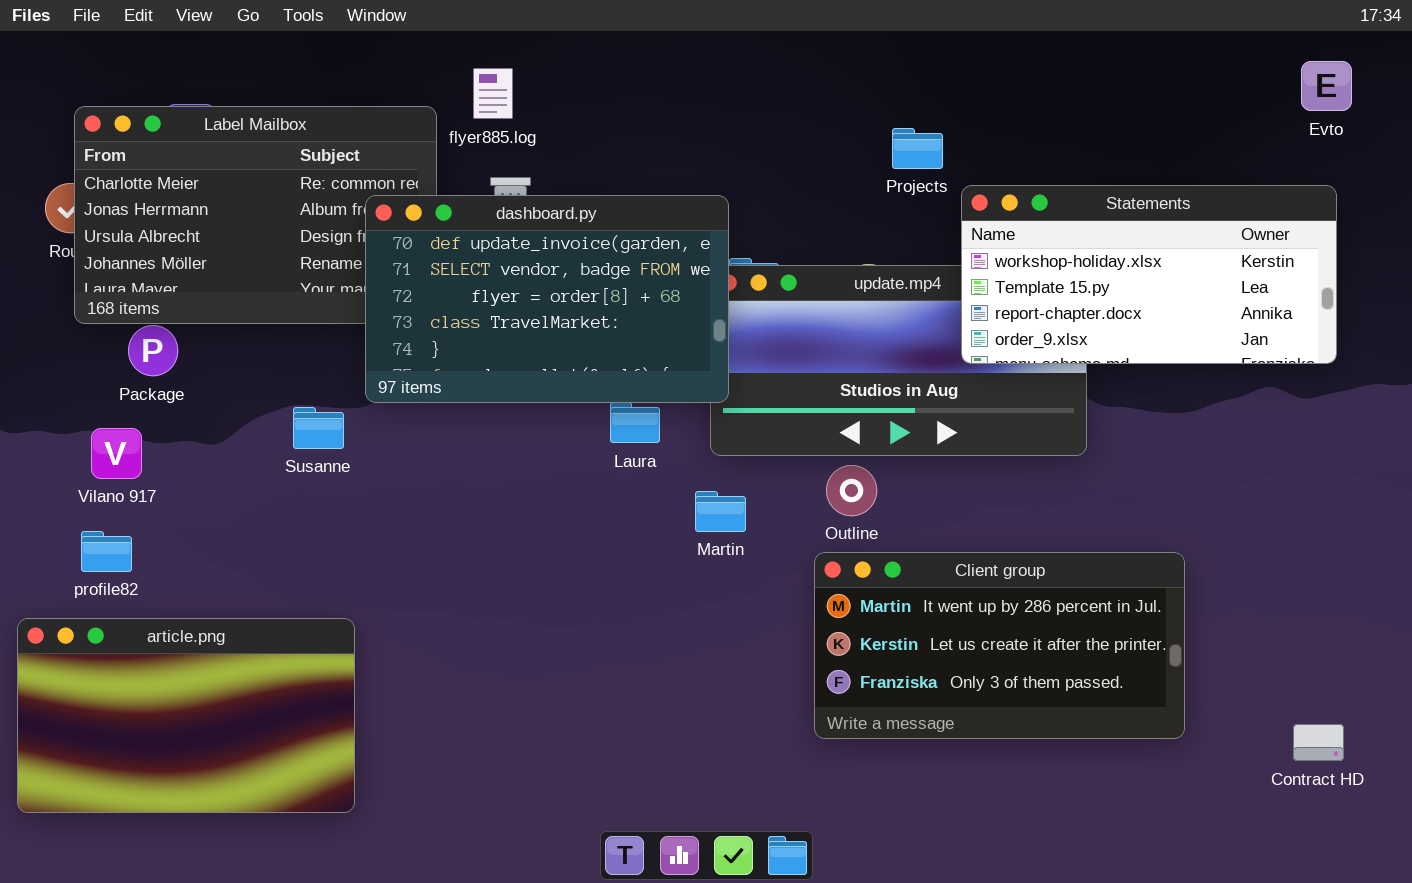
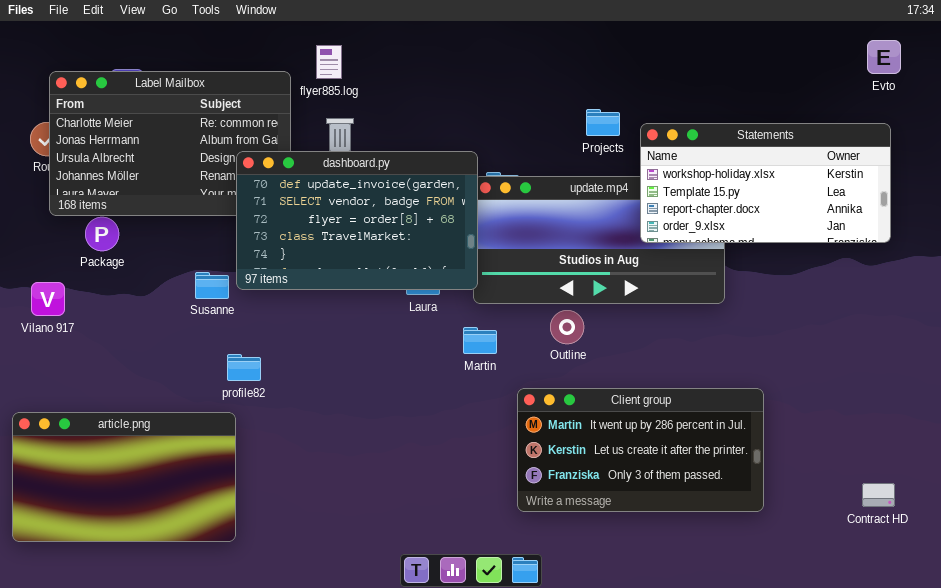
Projects: [892,128,943,169] -> [586,109,620,136], moved
dashboard.py: [365,195,729,403] -> [236,151,478,290], moved
Vilano 917: [91,428,142,479] -> [31,282,65,316], moved
profile82: [81,531,132,572] -> [227,354,261,381], moved
Client group: [814,552,1185,739] -> [517,388,764,512], moved

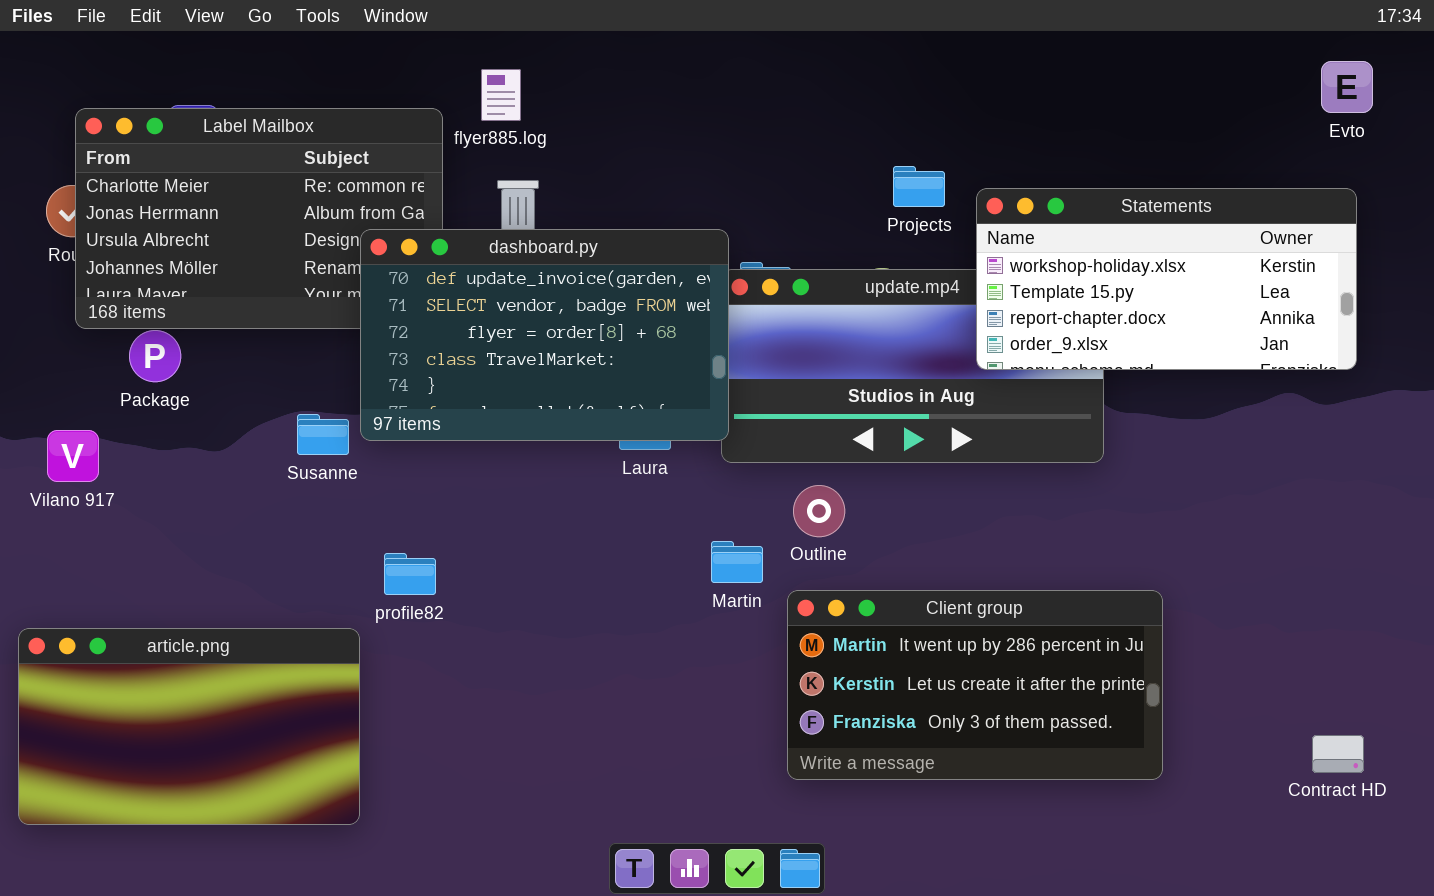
Outline: [550,310,584,344] -> [793,485,845,537], moved
Martin: [463,327,497,354] -> [711,541,763,583], moved
profile82: [227,354,261,381] -> [384,553,436,595], moved

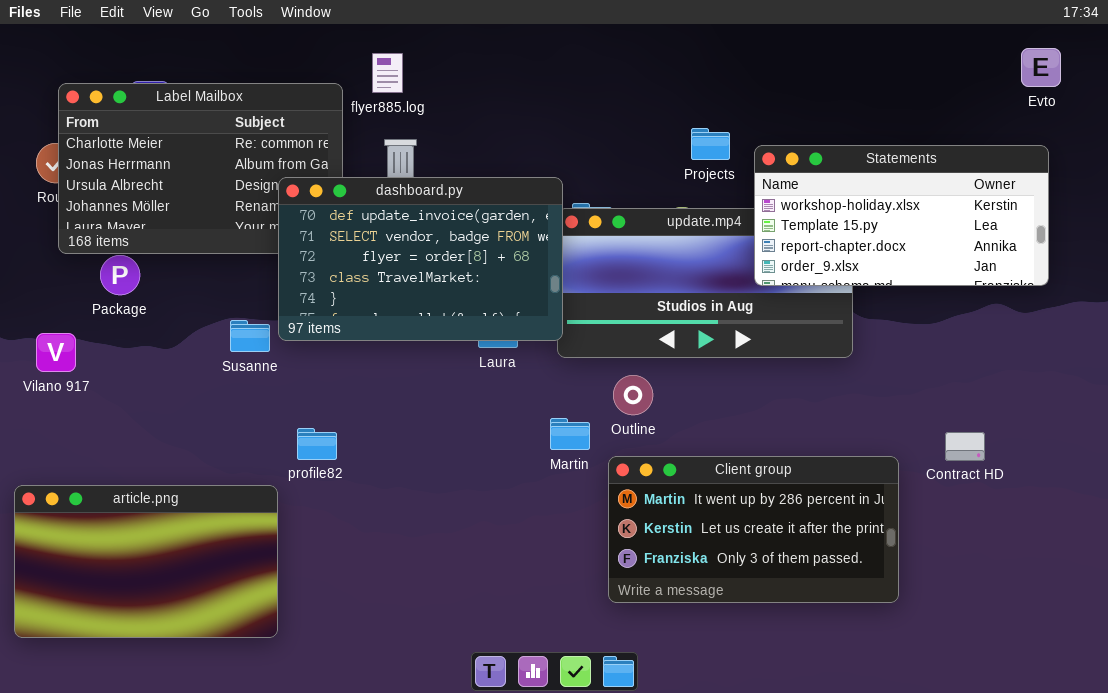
Contract HD: [1312,735,1364,773] -> [945,432,985,461], moved

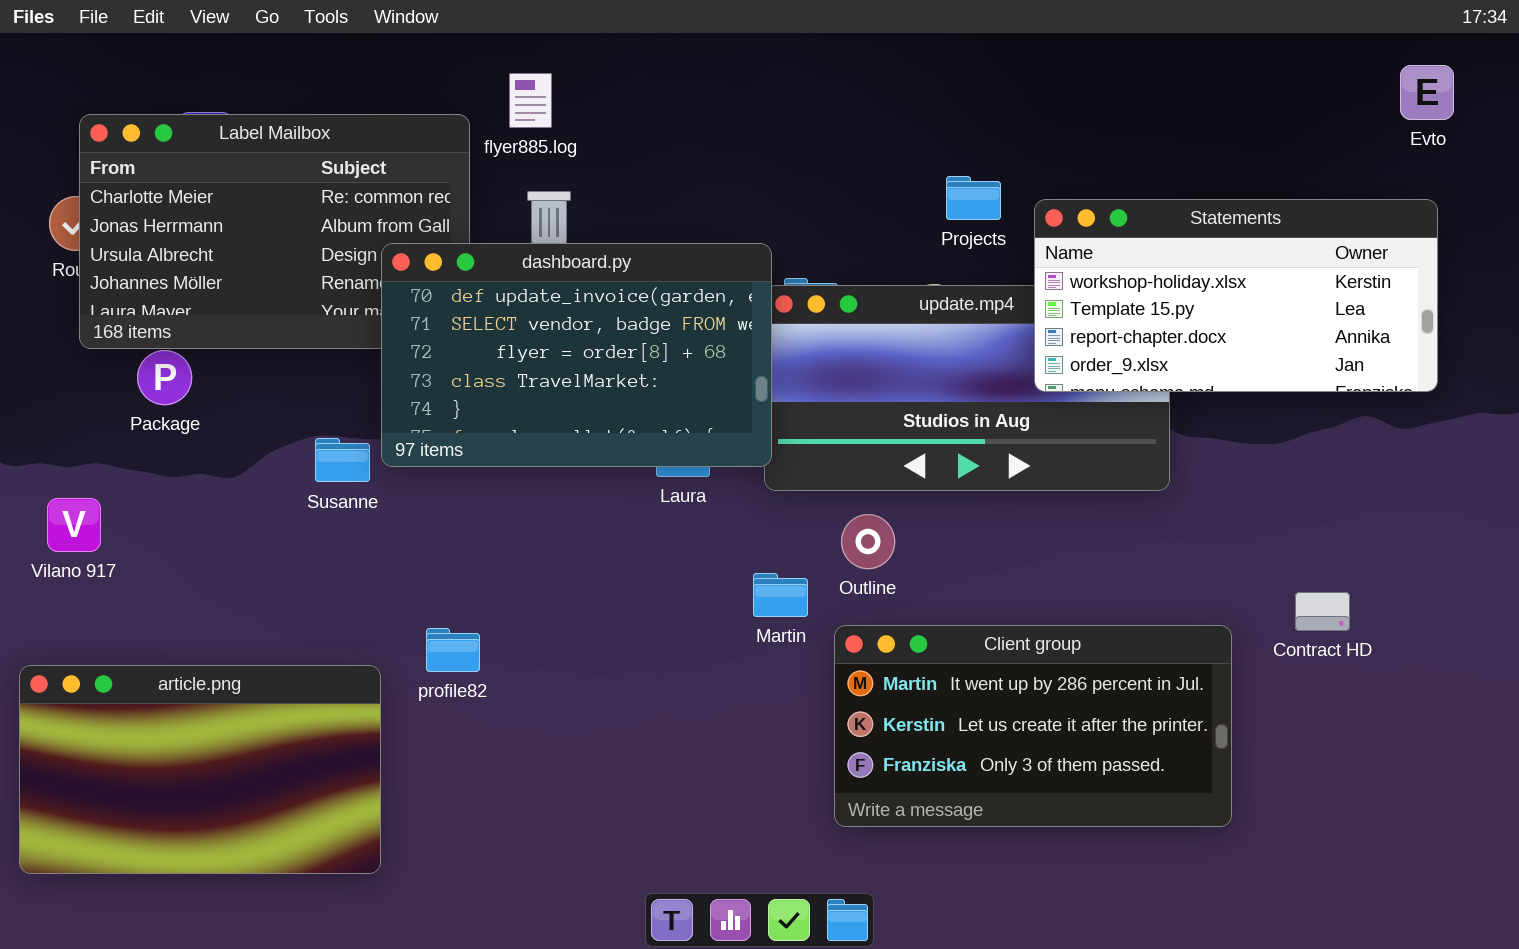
Vilano 917: [36,333,76,372] -> [47,498,101,552], moved
profile82: [297,428,337,460] -> [426,628,480,672], moved

